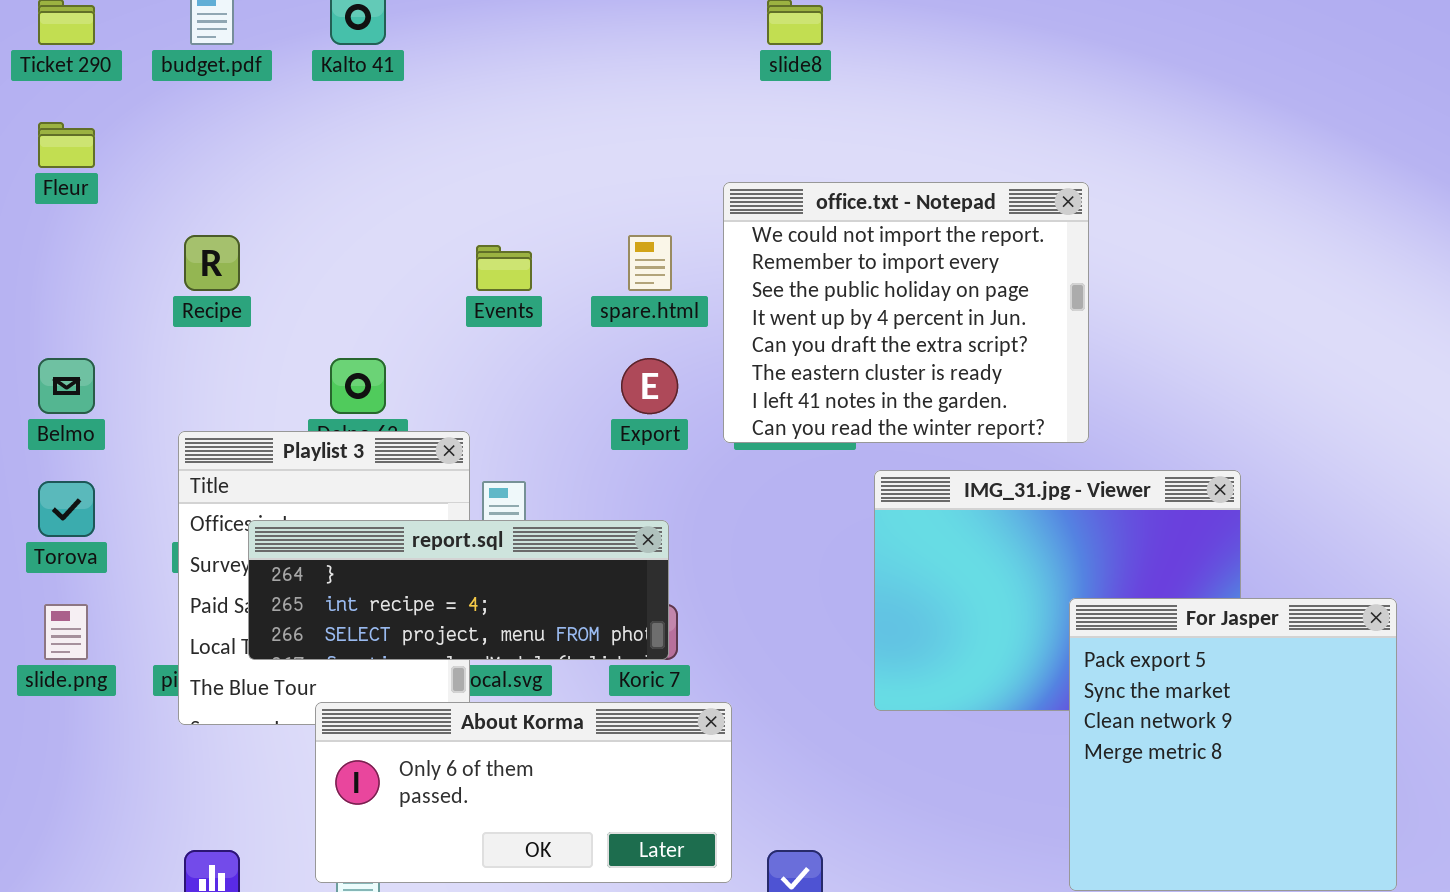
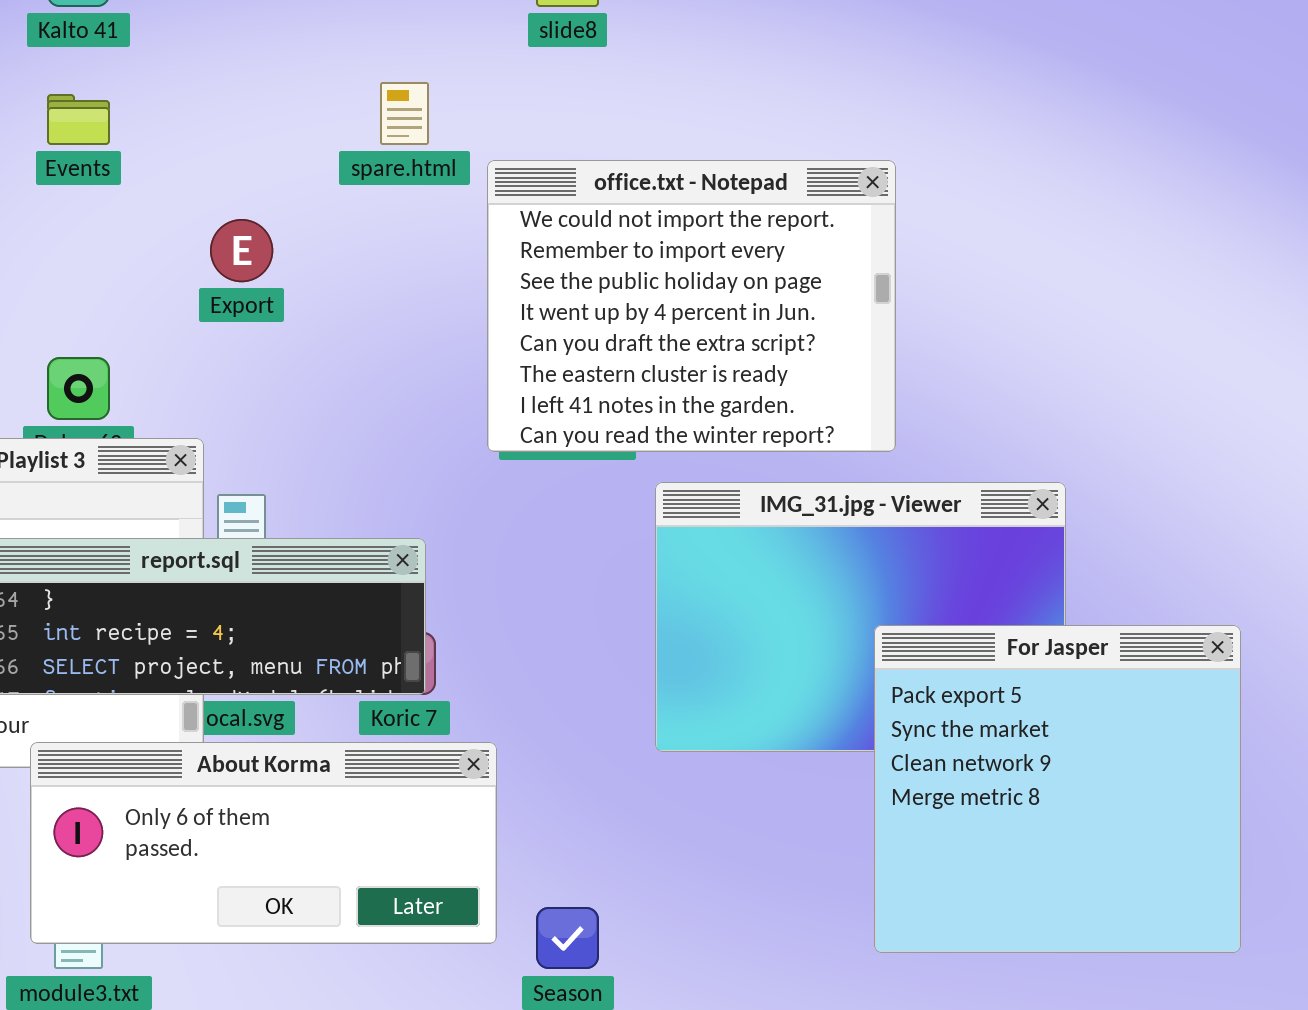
spare.html: [628,235,672,291] -> [380,82,429,145], moved
Events: [476,245,532,291] -> [47,94,110,145], moved
Export: [621,358,678,414] -> [210,219,273,282], moved

